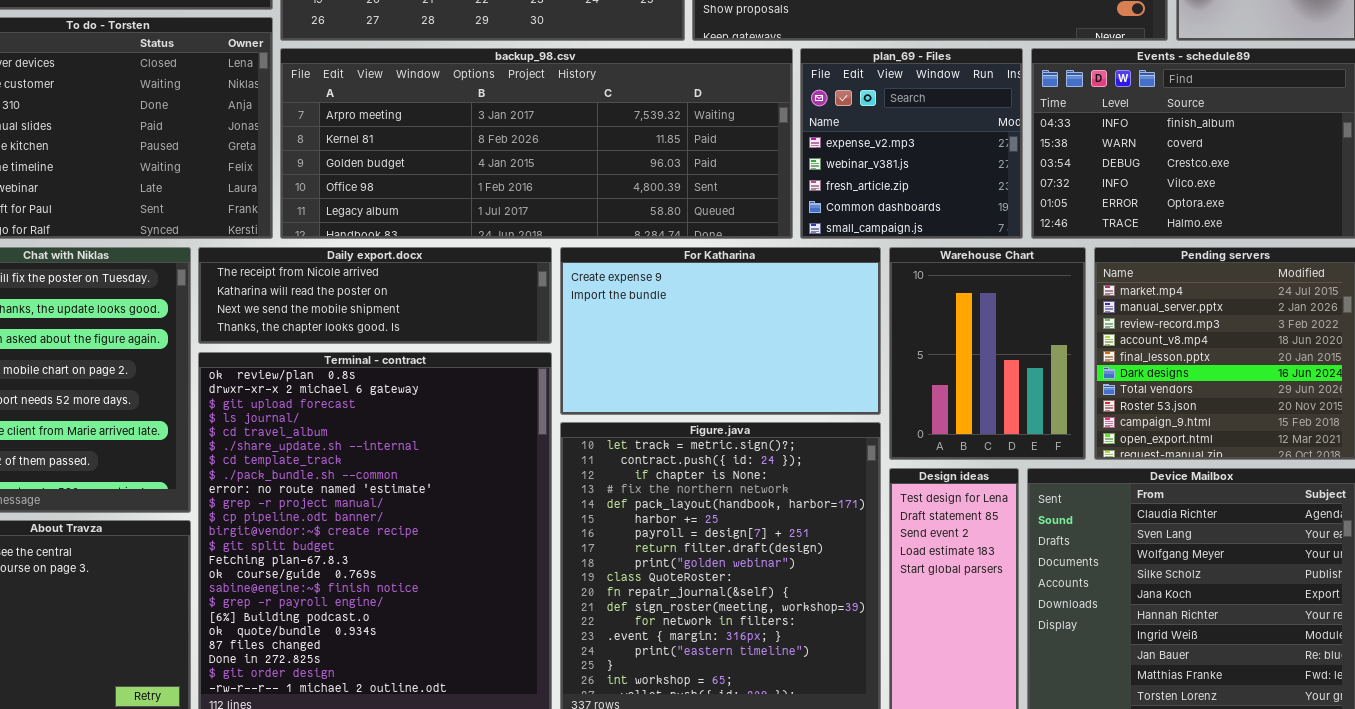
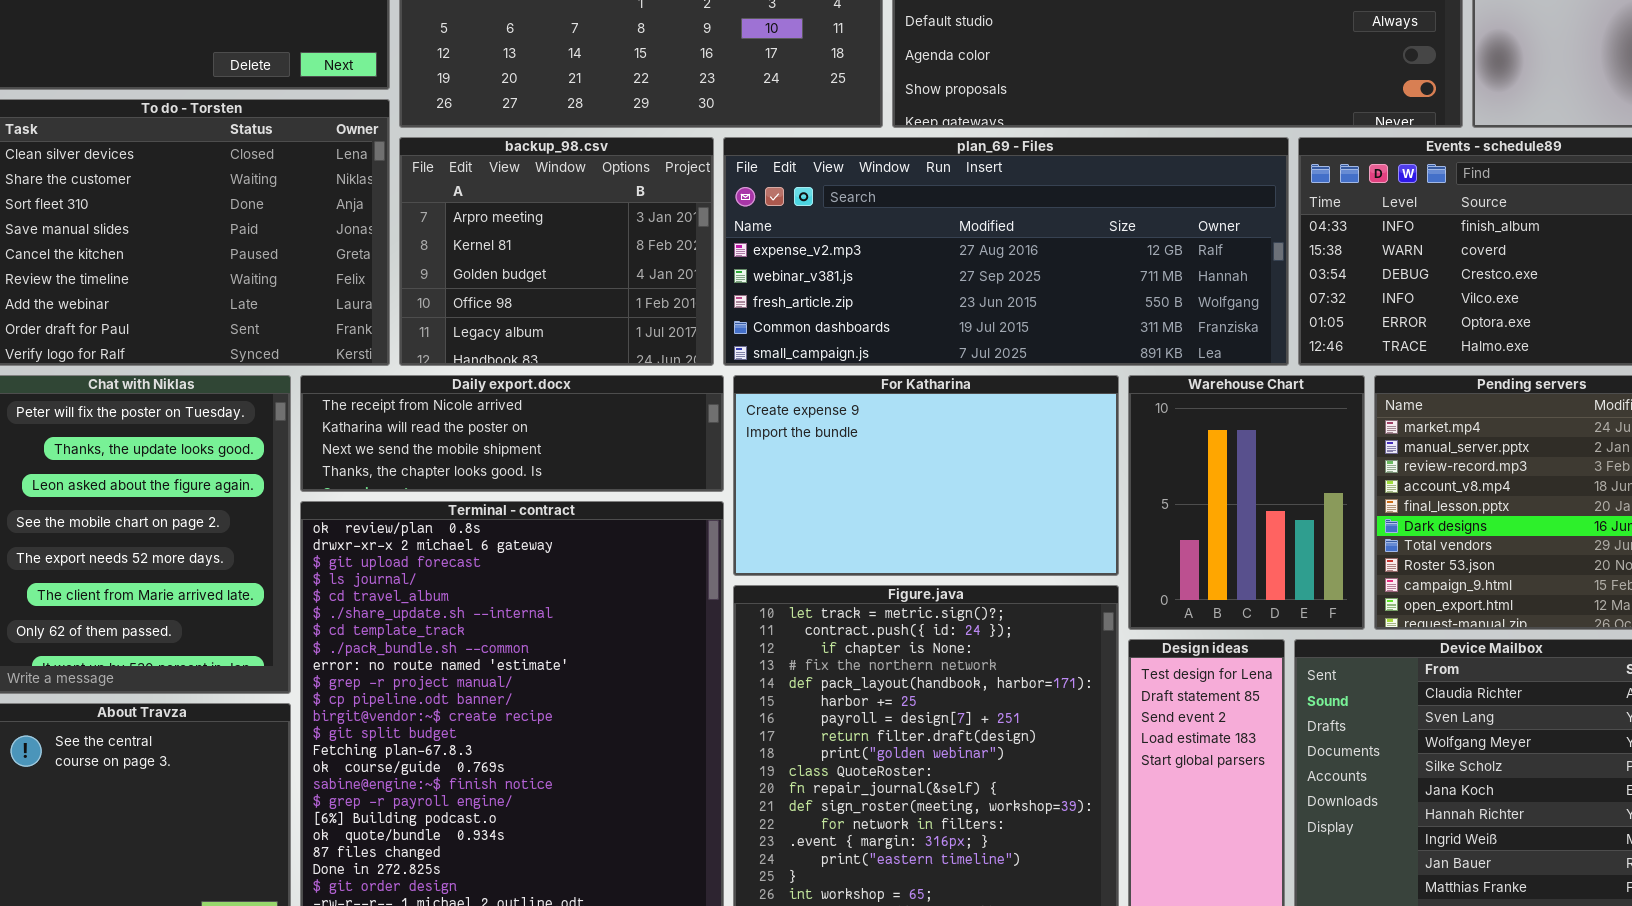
backup_98.csv: [280,48,793,239] -> [399,137,714,366], resized
plan_69 - Files: [800,48,1023,239] -> [723,137,1289,366], resized

